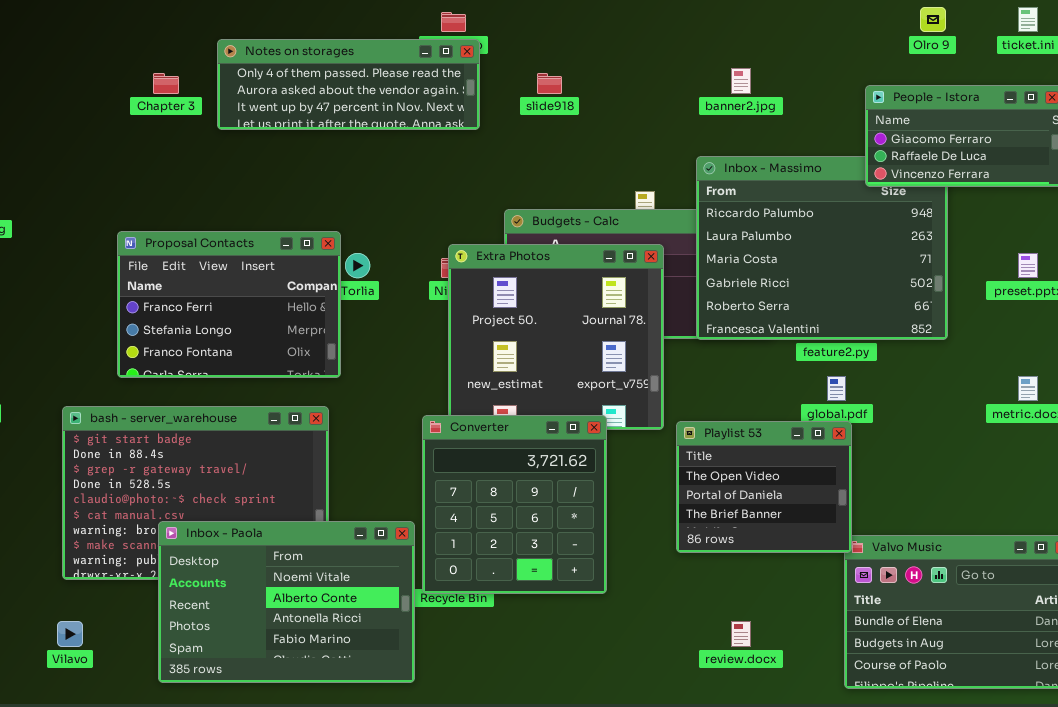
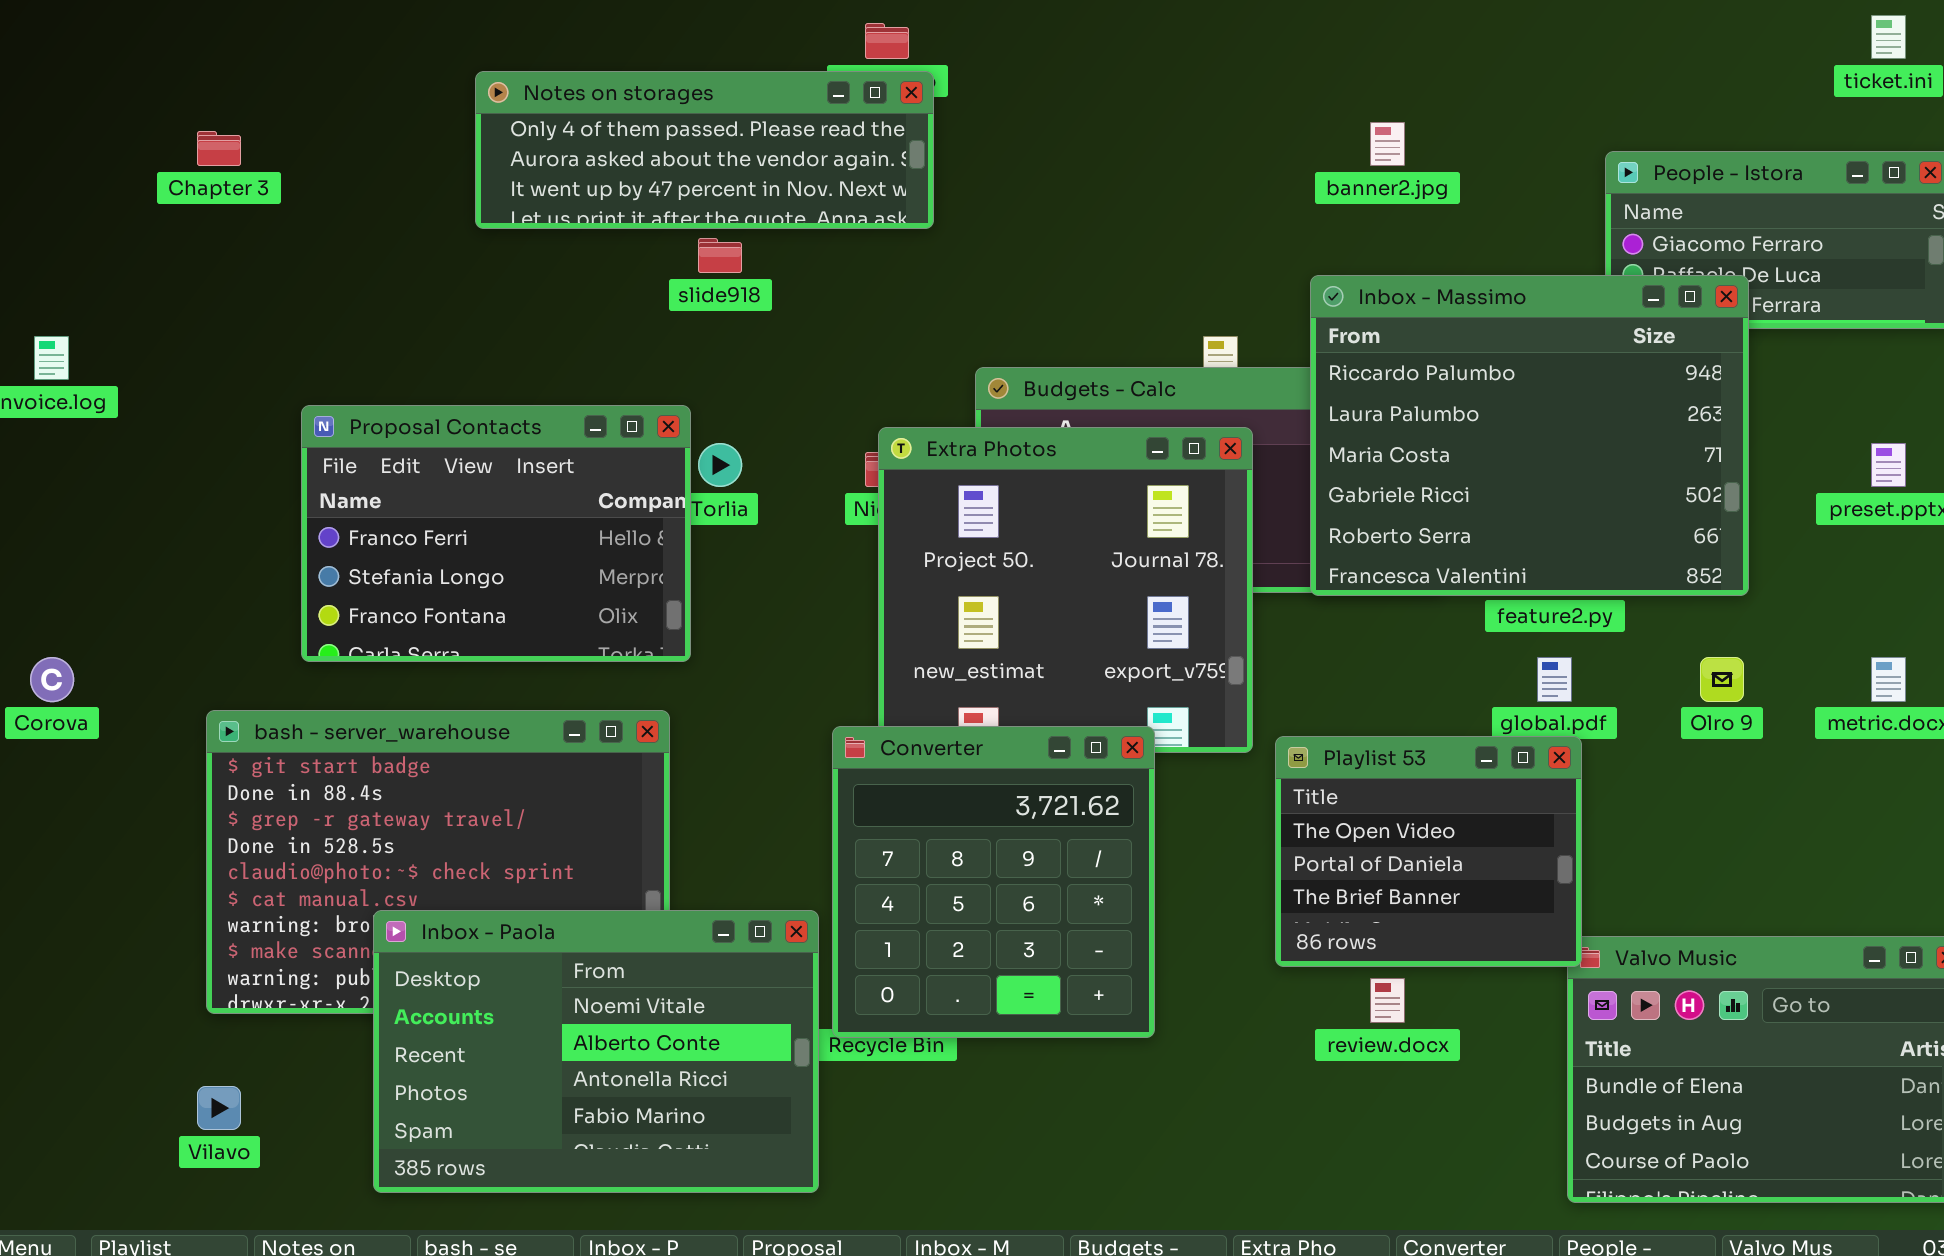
Olro 9: [920,7,946,32] -> [1700,657,1744,702], moved
Chapter 3: [153,73,179,94] -> [197,131,241,166], moved
slide918: [537,73,562,94] -> [698,238,742,273], moved
Inbox - Massimo: [696,156,948,340] -> [1310,275,1749,596], raised
review.docx: [731,621,751,647] -> [1370,978,1405,1023], moved

